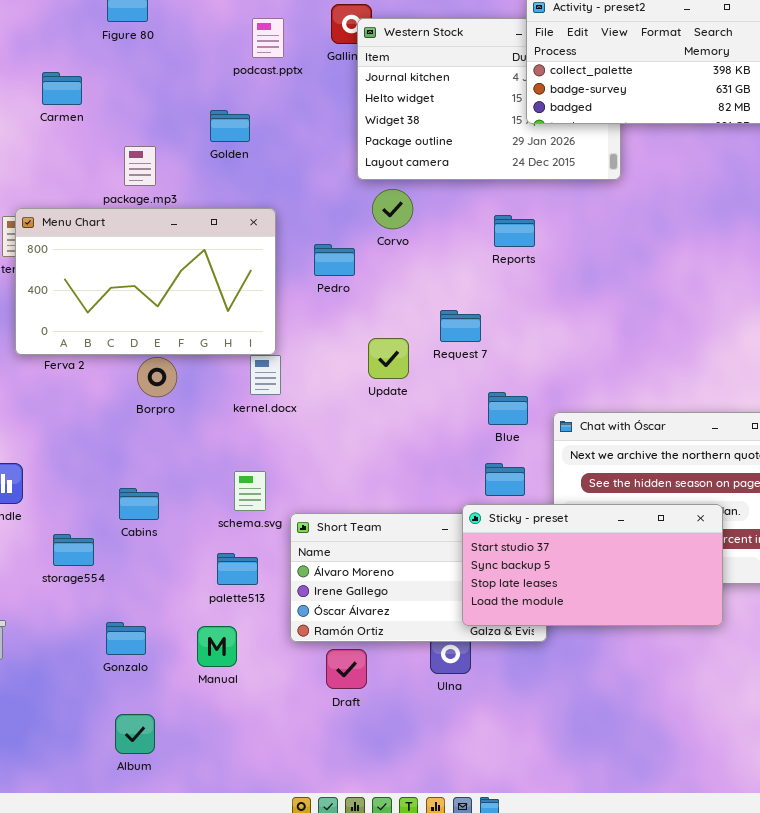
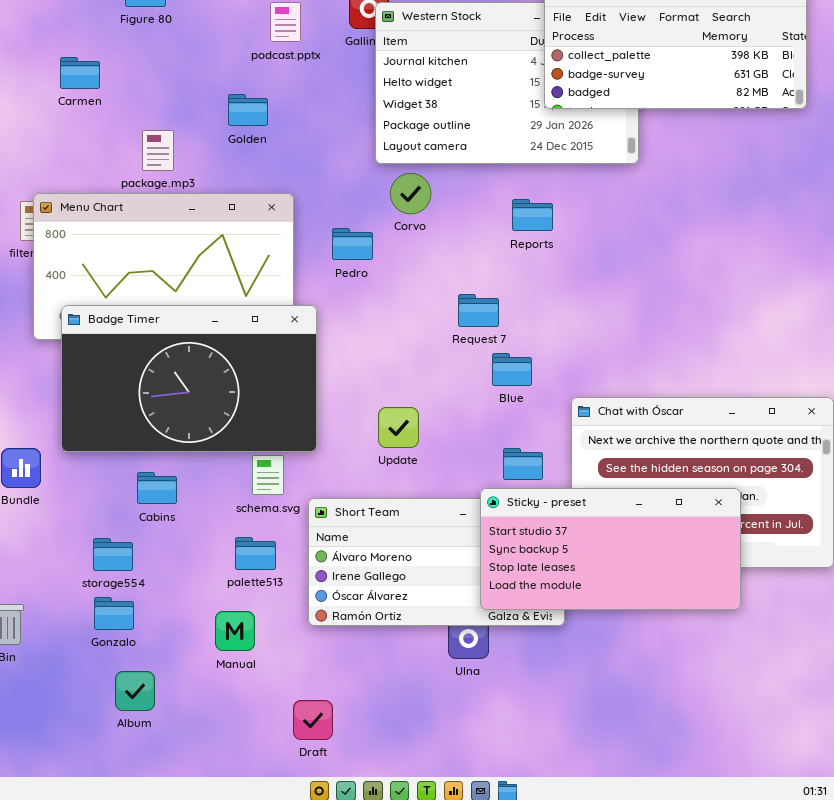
Badge Timer: none -> [61,305,317,452], opened
Update: [368,338,409,379] -> [378,407,419,448], moved
Blue: [488,392,528,425] -> [492,353,532,386], moved
storage554: [53,534,94,566] -> [93,538,133,571], moved
Gonzalo: [106,622,146,655] -> [94,597,134,630], moved
Draft: [326,649,367,689] -> [293,700,333,740], moved
Album: [115,714,155,754] -> [115,671,155,711], moved

